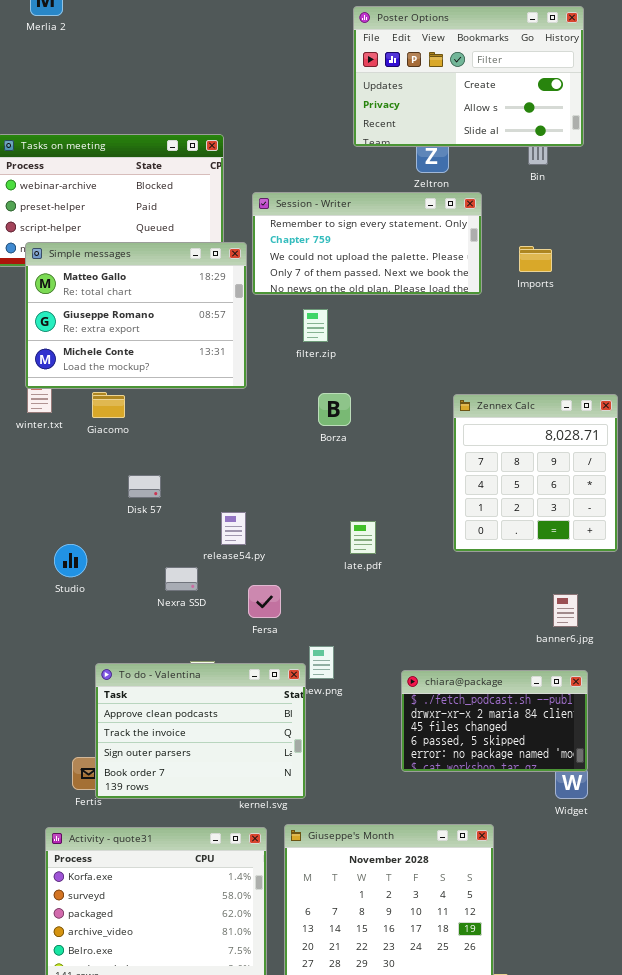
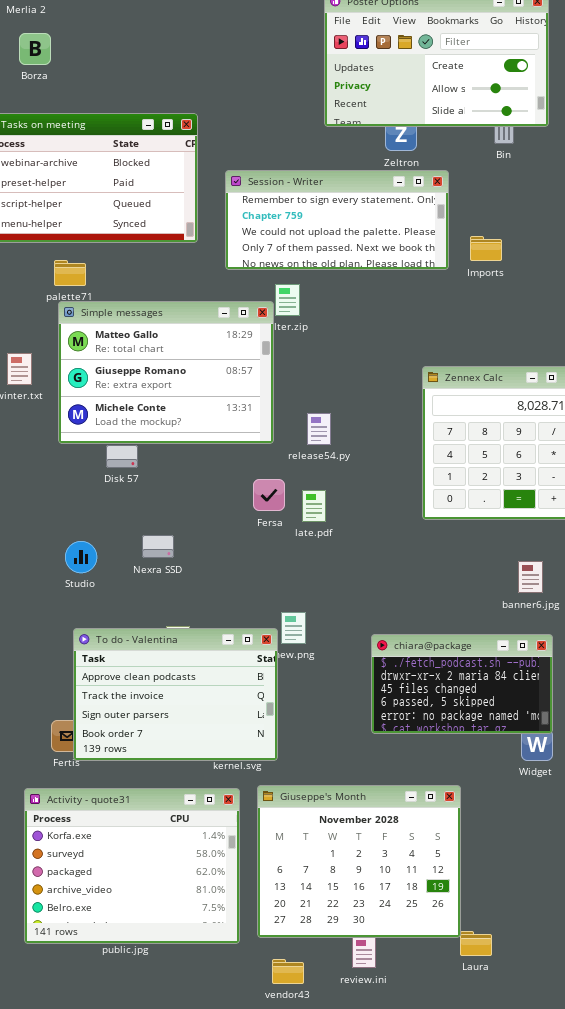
Simple messages: [25,242,247,389] -> [58,301,274,444], moved
Imports: [519,246,552,272] -> [470,236,502,261], moved
Borza: [318,393,351,426] -> [19,33,51,65], moved
release54.py: [221,512,246,545] -> [307,413,331,445], moved
late.pdf: [350,521,376,554] -> [302,490,326,522], moved
Studio: [54,544,87,577] -> [65,541,97,573], moved
Fersa: [248,585,281,618] -> [253,479,285,511], moved

